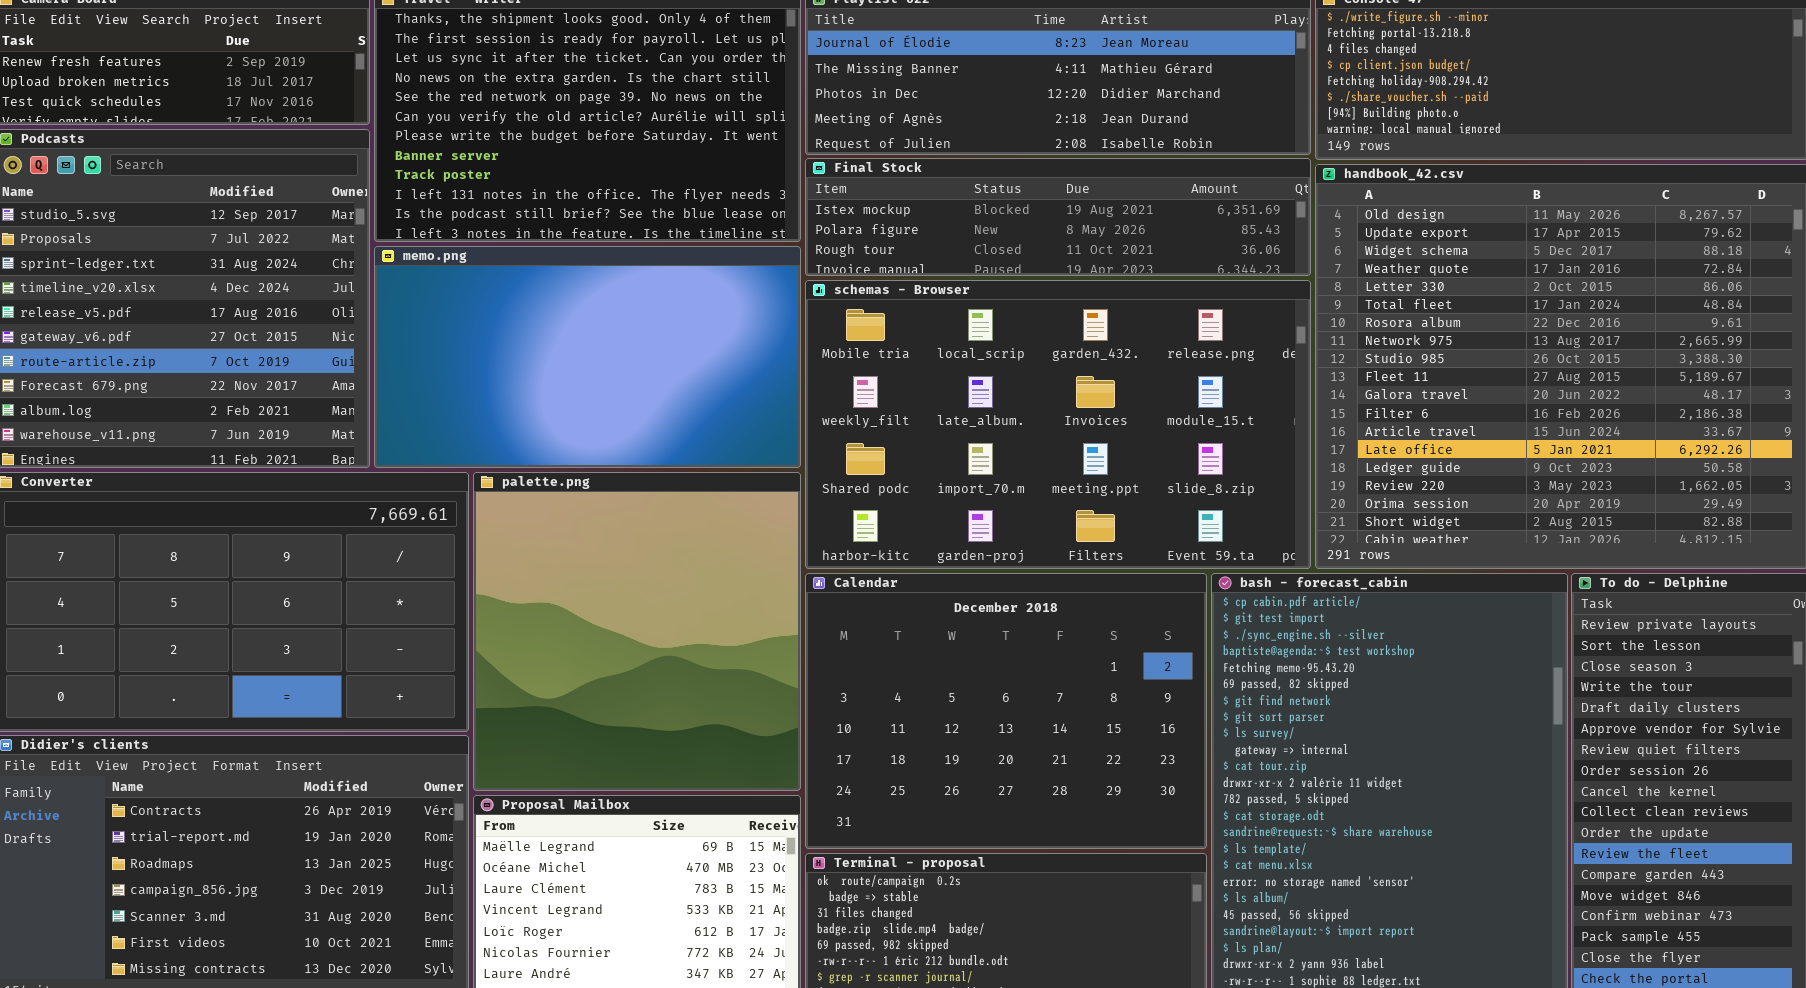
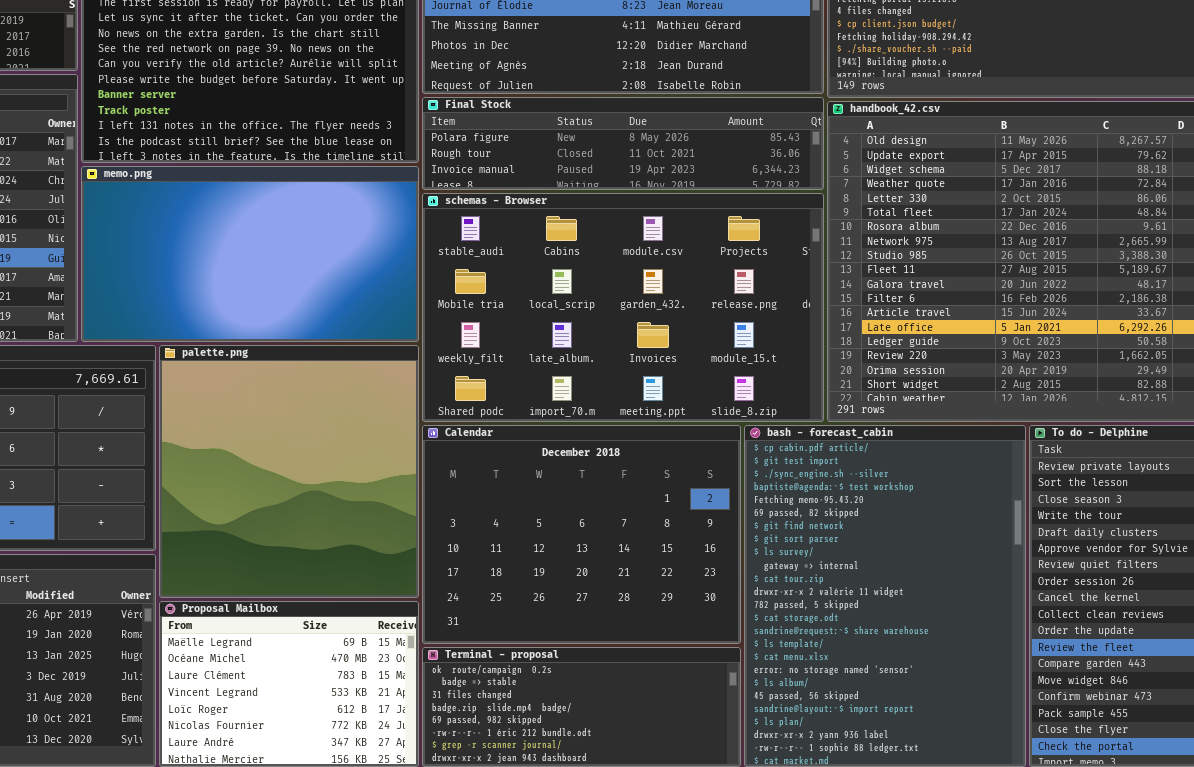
Final Stock: [805,158,1311,276] -> [422,97,824,190], scrolled down 1 row
schemas - Browser: [805,280,1311,569] -> [422,193,824,422], scrolled up 1 row

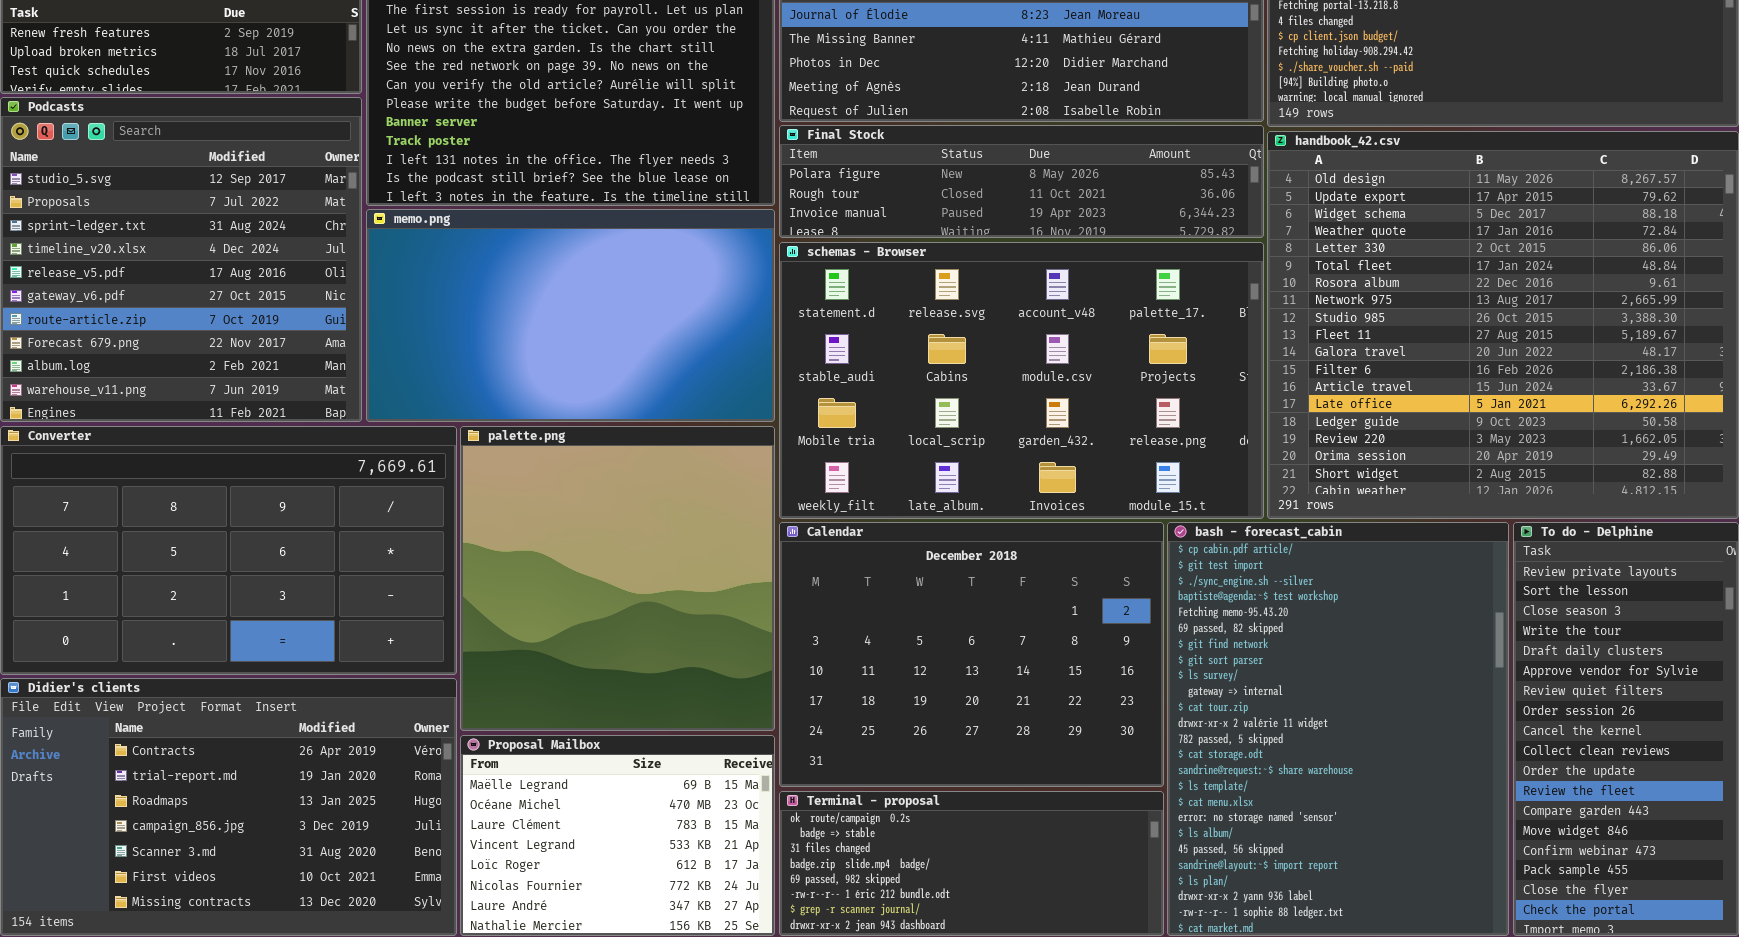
schemas - Browser: [422,193,824,422] -> [779,242,1264,519], scrolled up 1 row

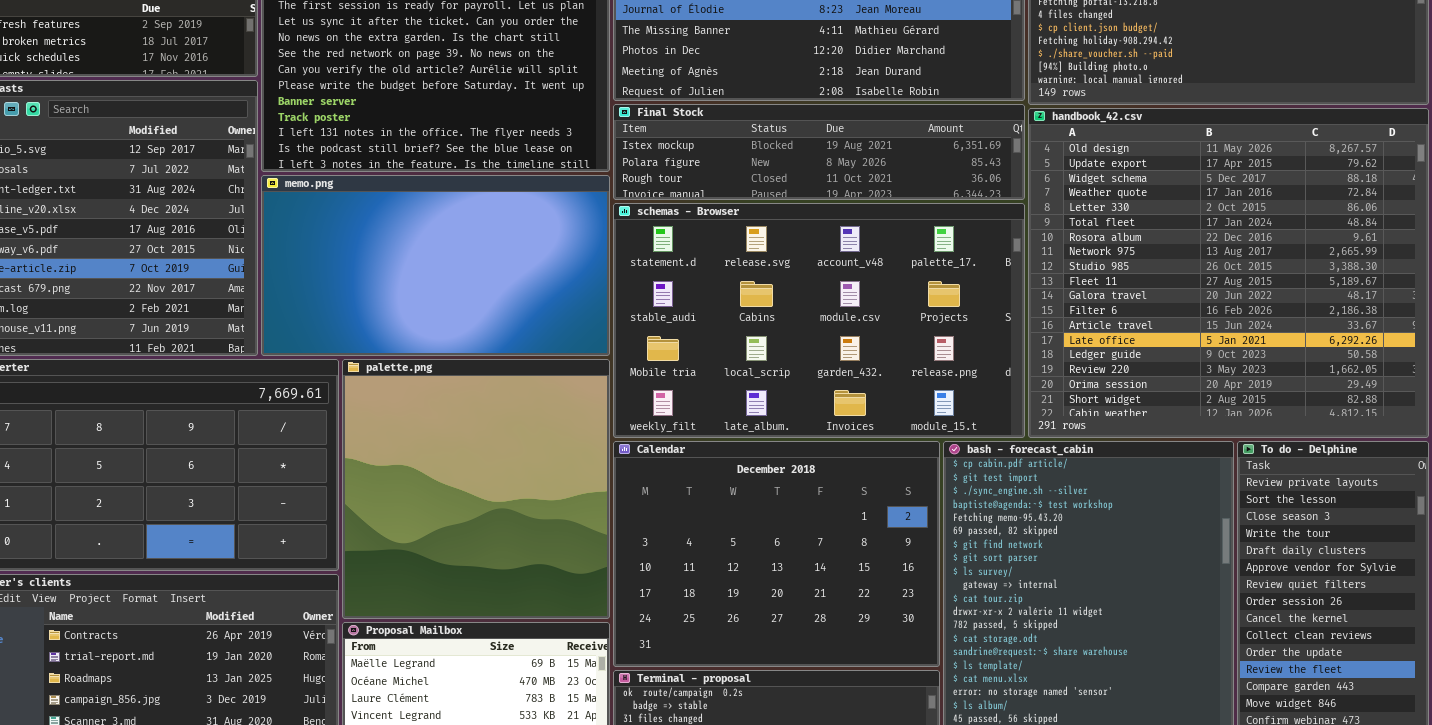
Final Stock: [779,125,1264,238] -> [613,104,1025,200], scrolled up 1 row

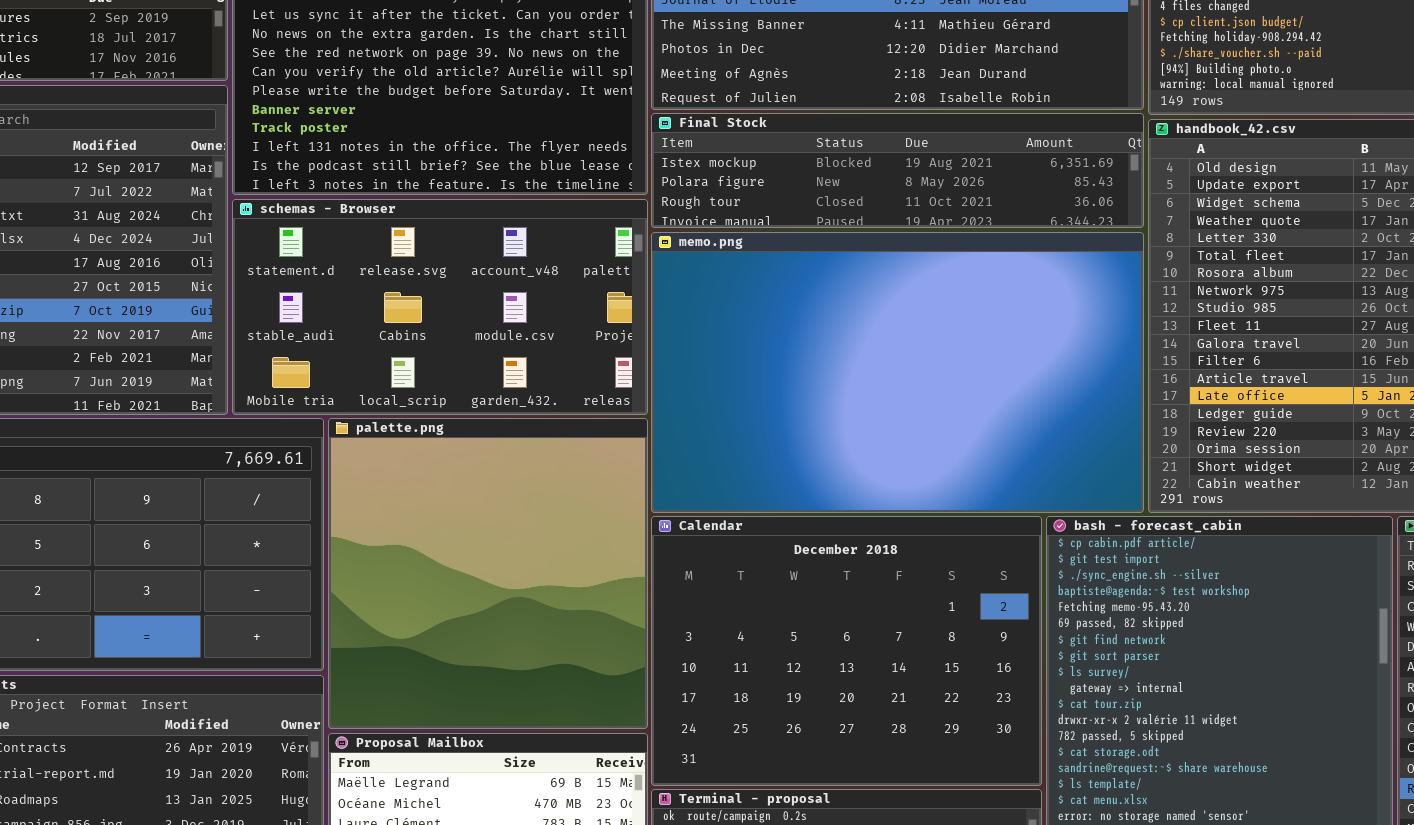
memo.png: [261,175,610,356] -> [651,232,1144,513], moved, resized
schemas - Browser: [613,203,1025,438] -> [232,199,648,415], moved, resized

